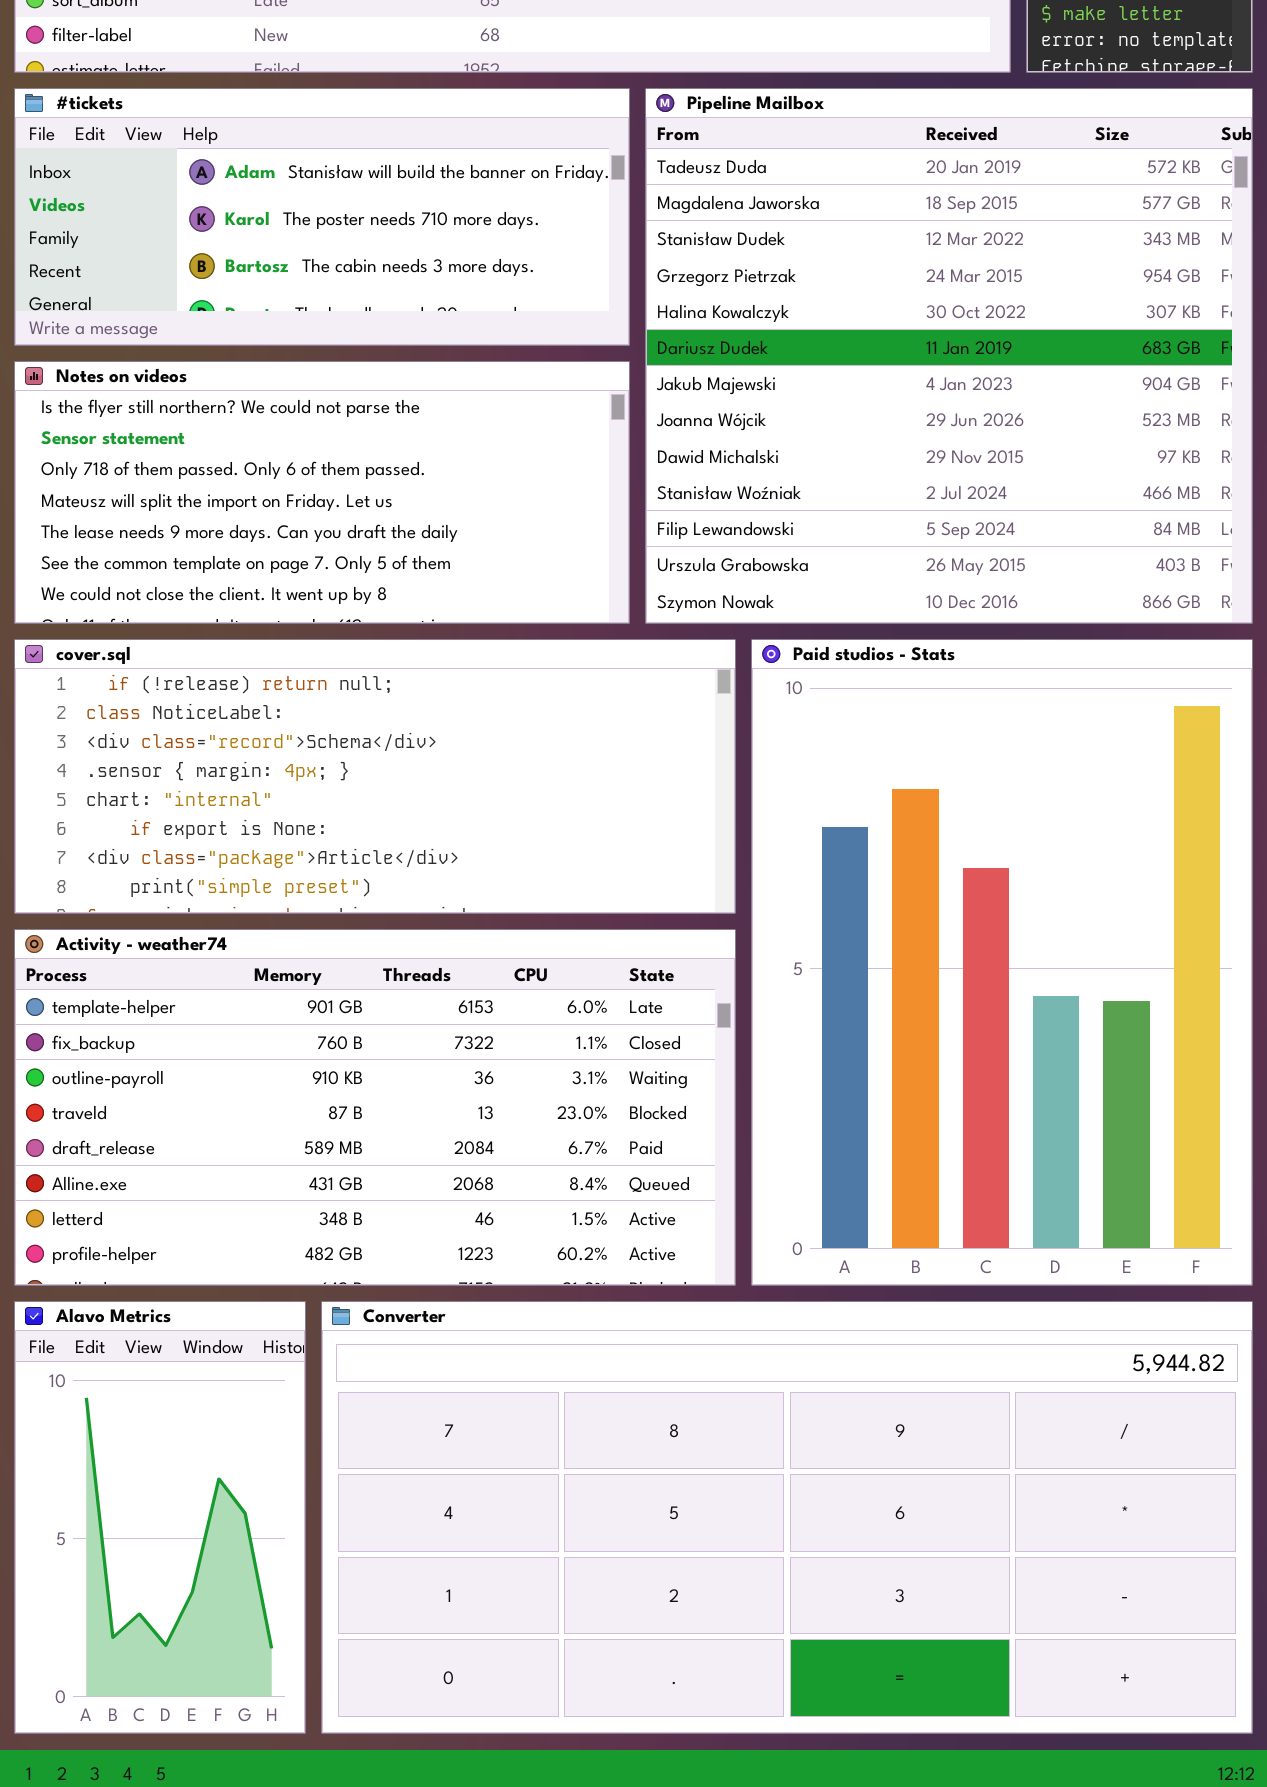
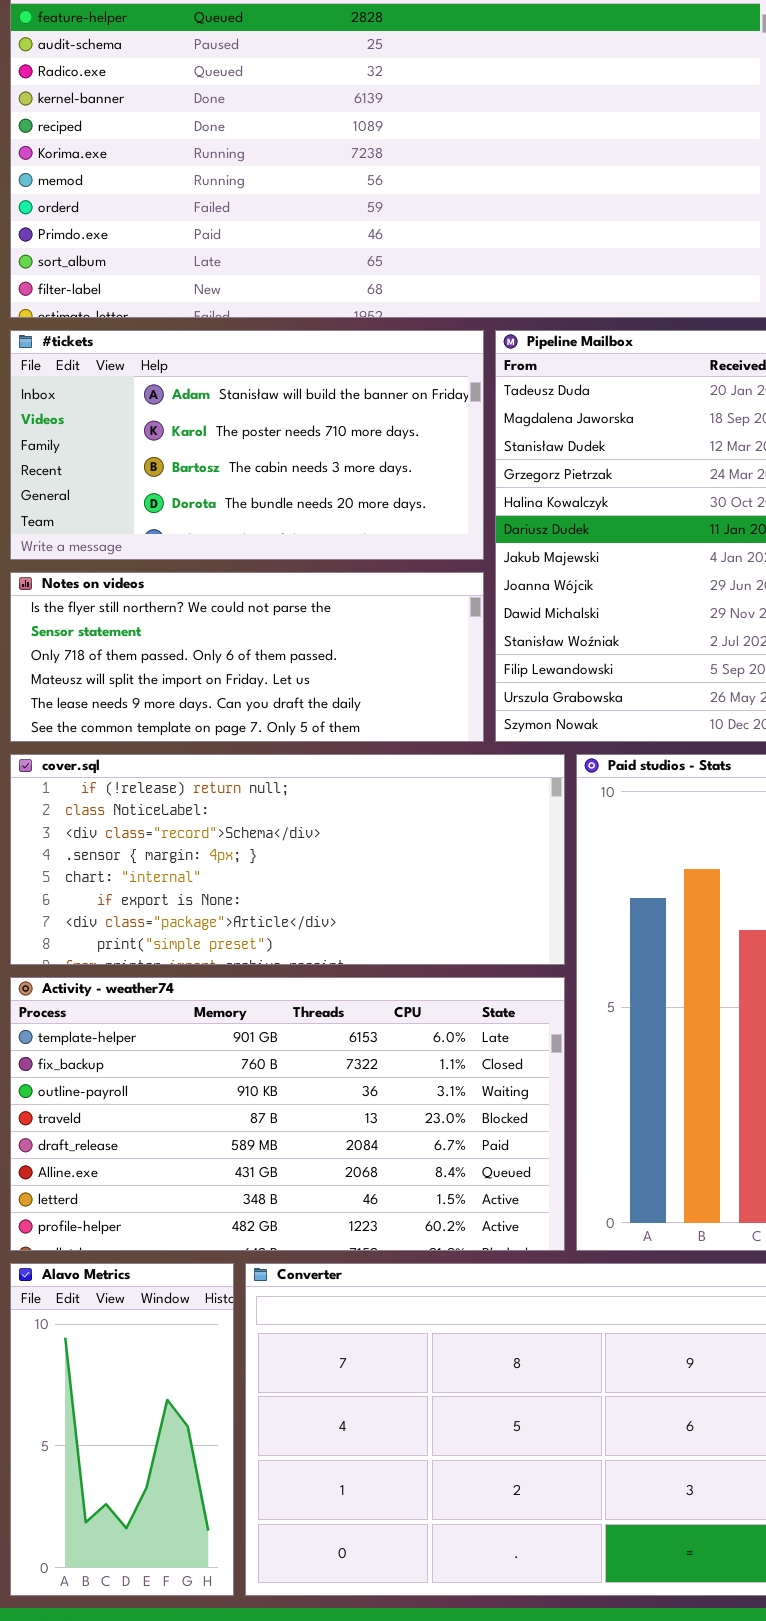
#tickets: [14,88,630,346] -> [10,330,484,560], resized
Notes on videos: [14,361,630,624] -> [10,572,484,742], resized

